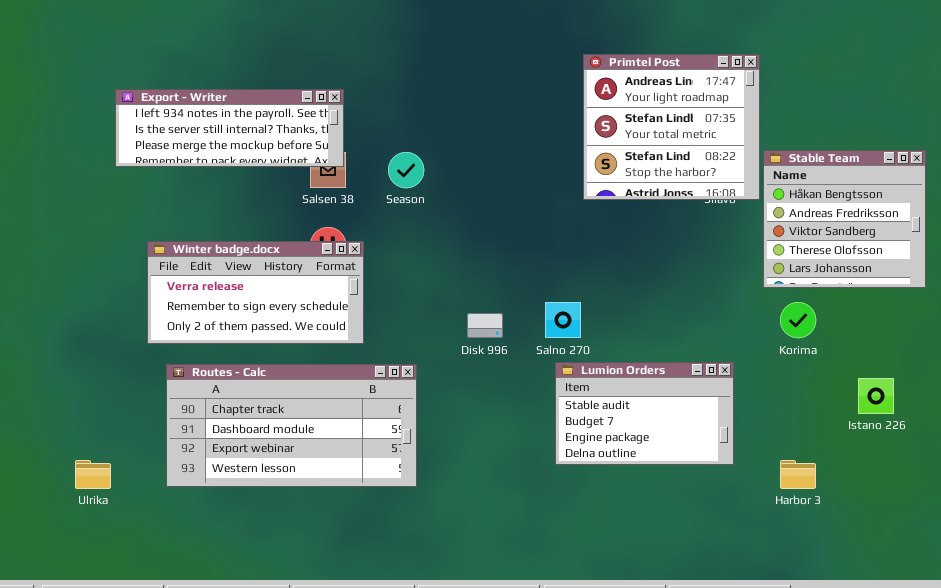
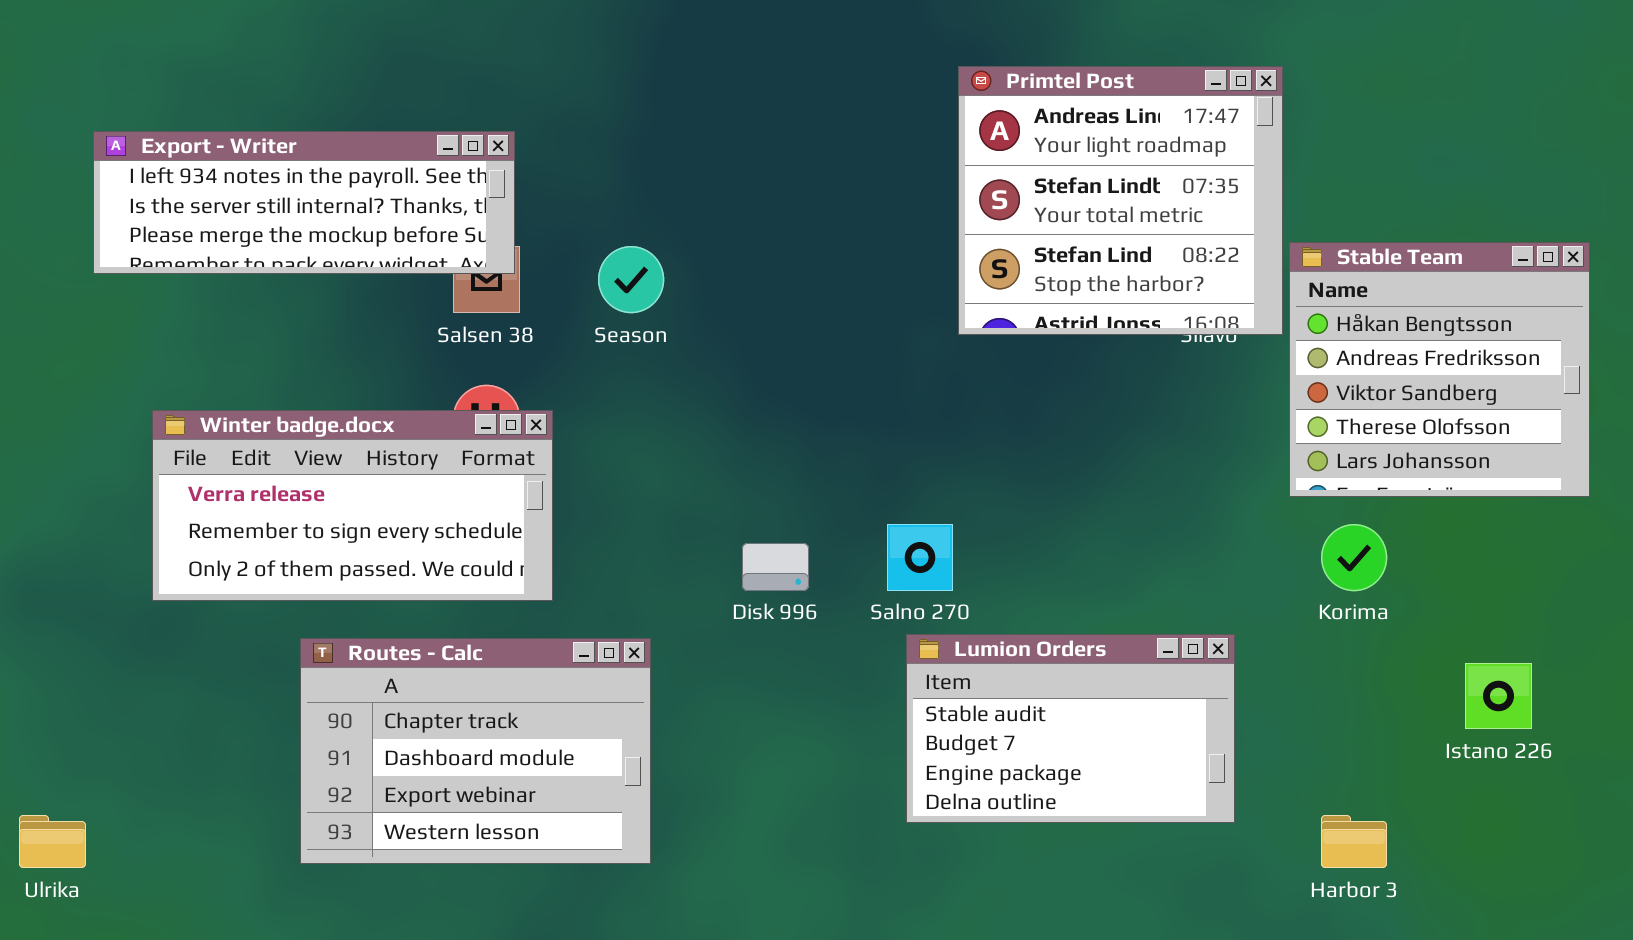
Routes - Calc: [166,364,417,487] -> [300,638,651,864], resized

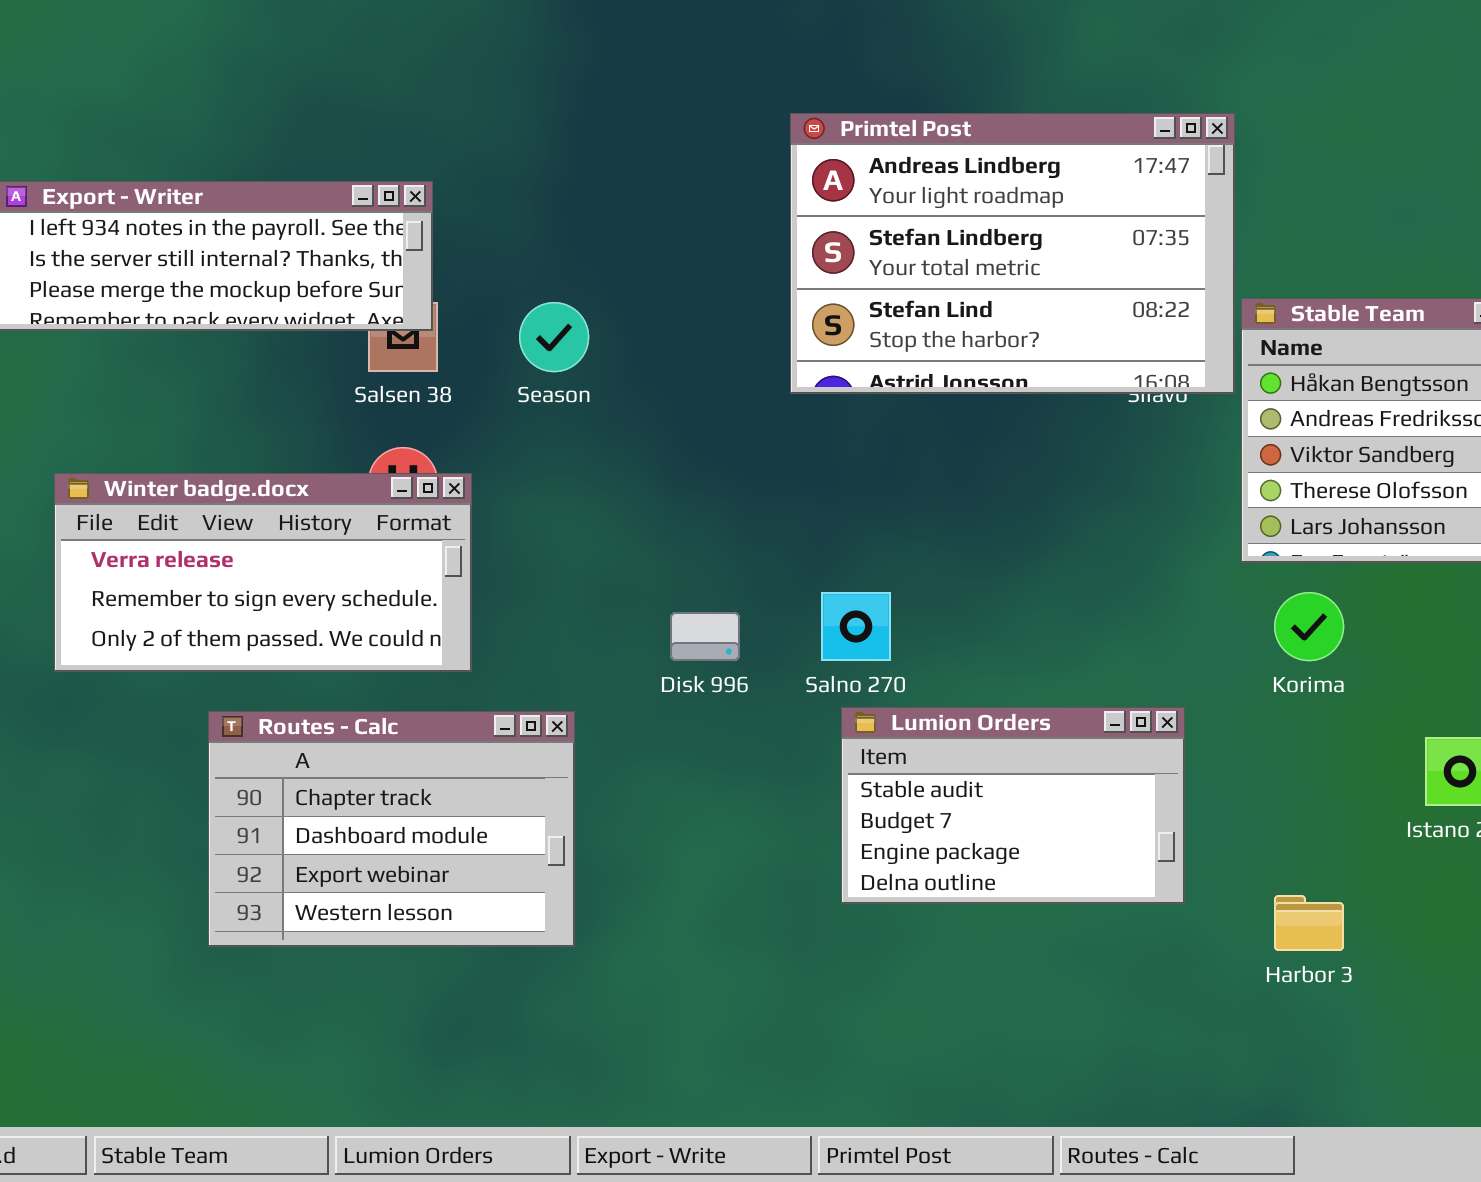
Primtel Post: [958,66,1283,335] -> [790,113,1235,394], resized

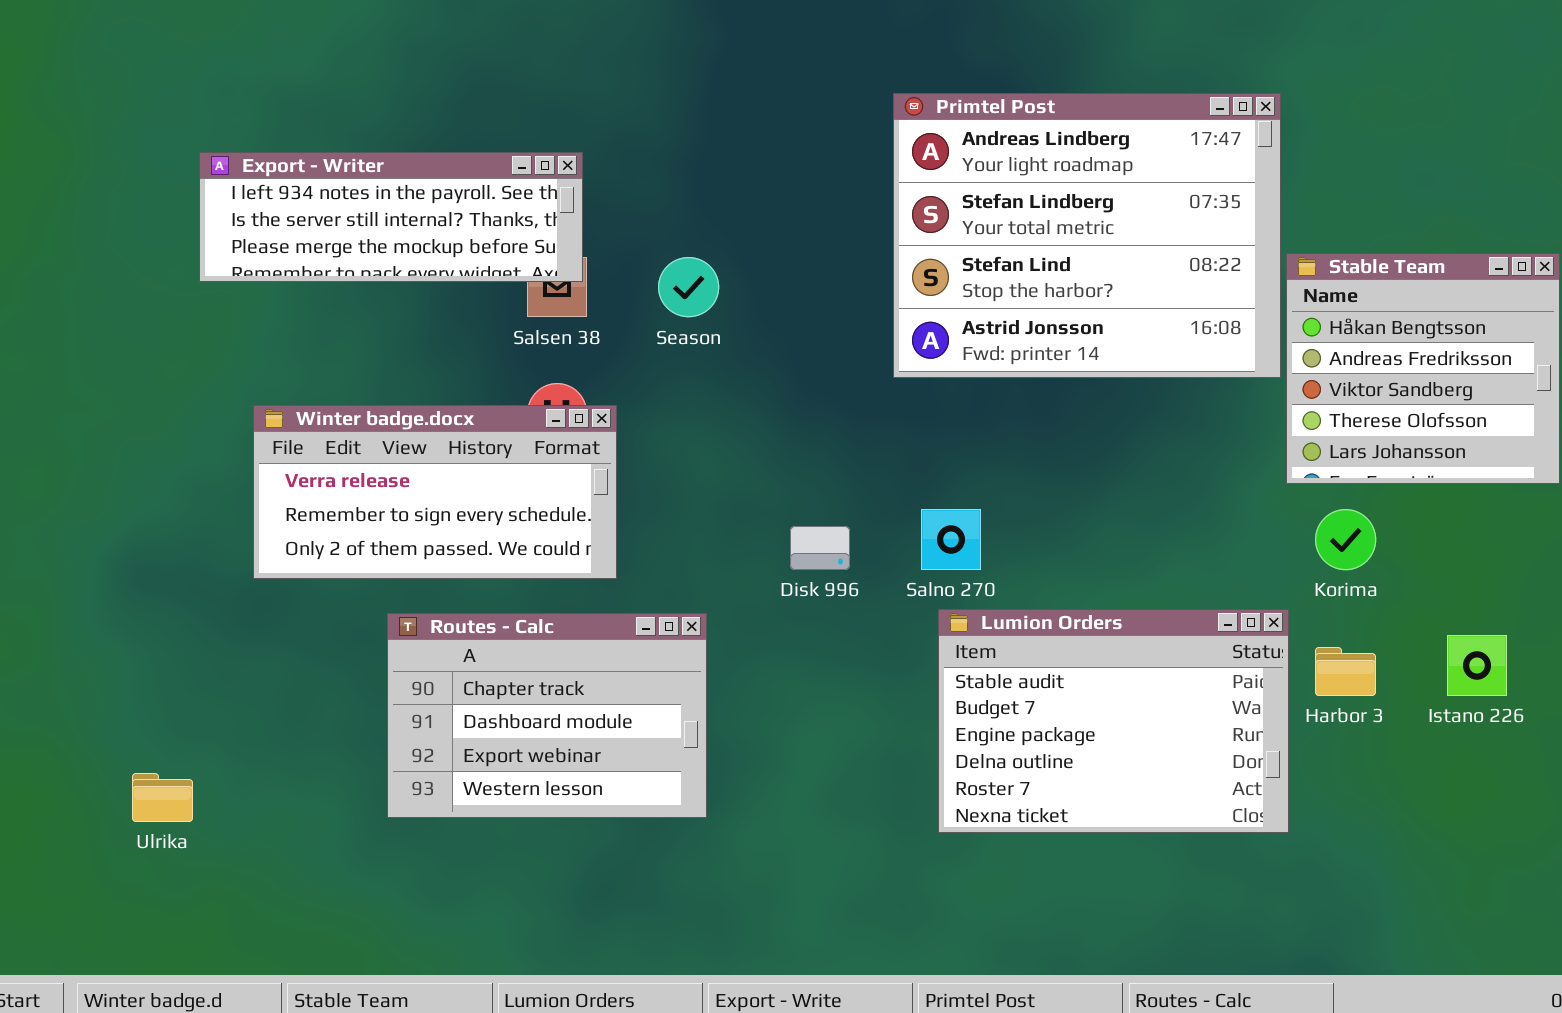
Primtel Post: [790,113,1235,394] -> [893,93,1281,378], resized
Lumion Orders: [841,707,1185,904] -> [938,609,1289,833], resized
Harbor 3: [1274,895,1344,951] -> [1315,647,1376,696], moved

